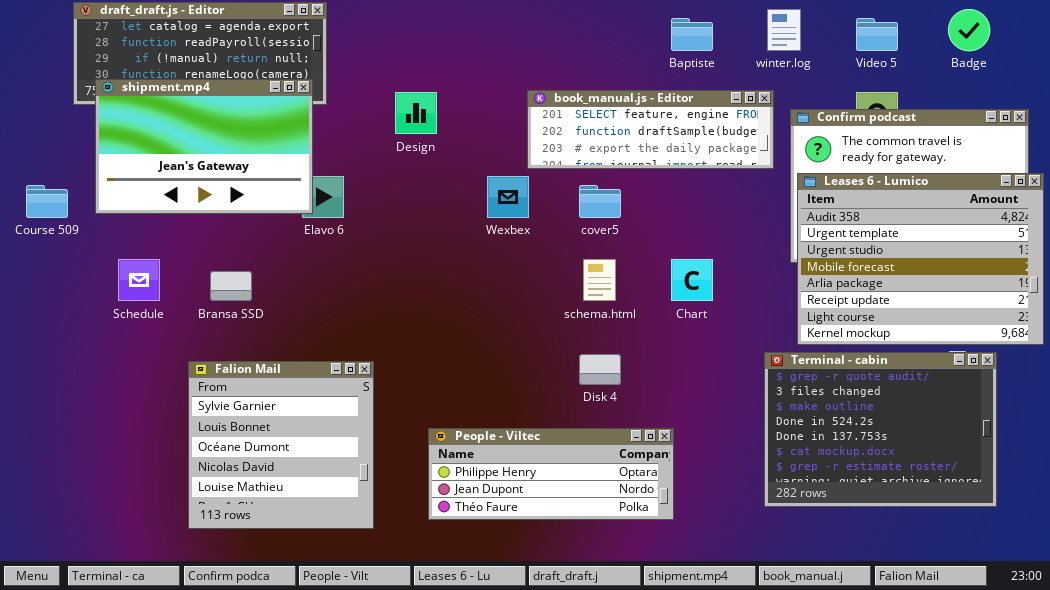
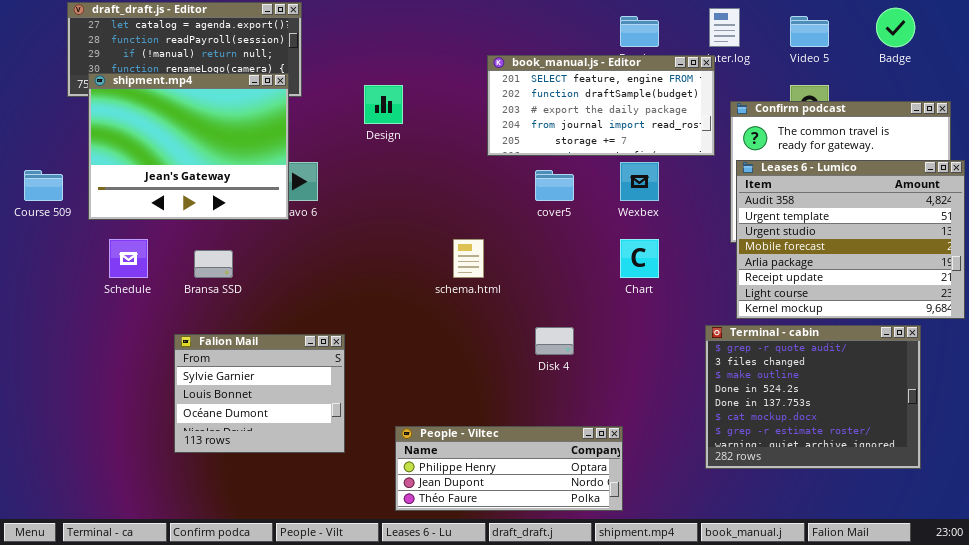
shipment.mp4: [95,79,313,214] -> [88,73,289,220], resized
book_manual.js - Editor: [527,90,774,169] -> [487,55,715,156], resized
Wexbex: [487,176,529,218] -> [620,162,659,201], moved
schema.html: [583,259,616,301] -> [453,239,484,278], moved
Falion Mail: [188,361,374,529] -> [174,334,345,453], resized
People - Viltec: [428,428,674,520] -> [395,426,623,511], moved

